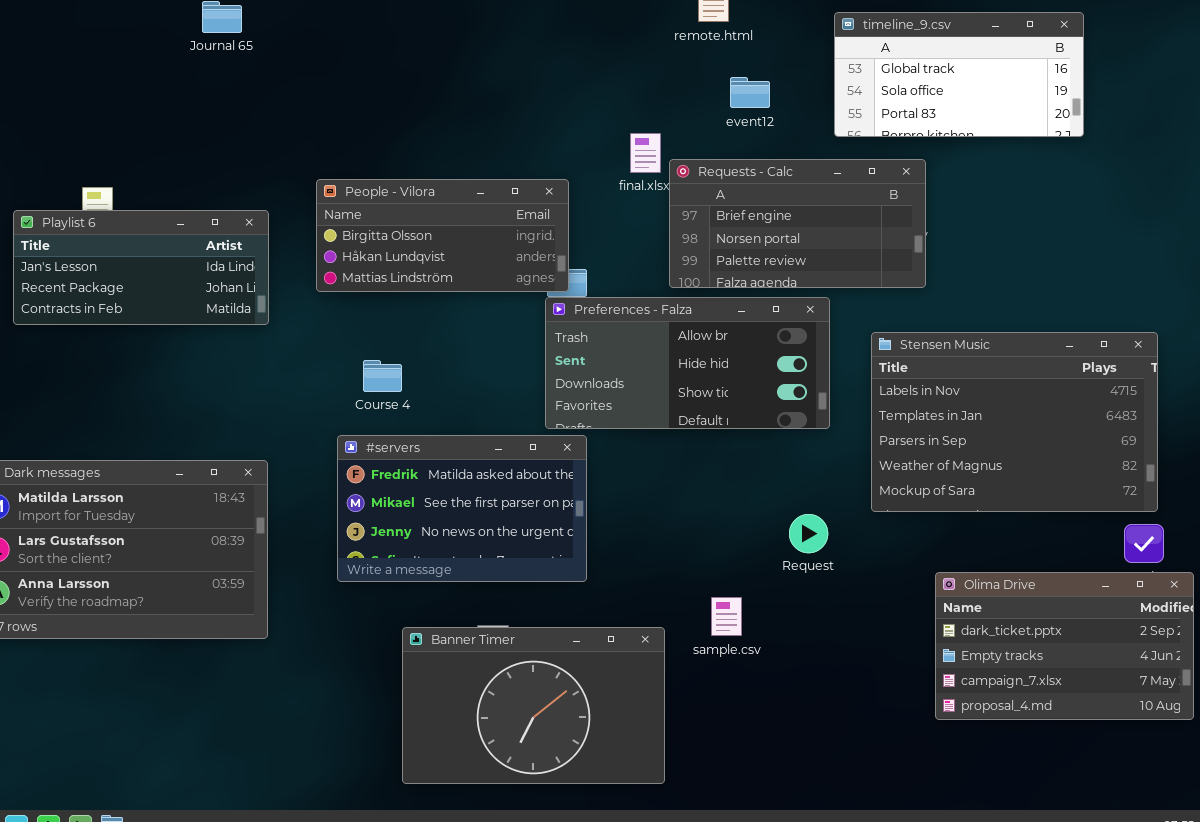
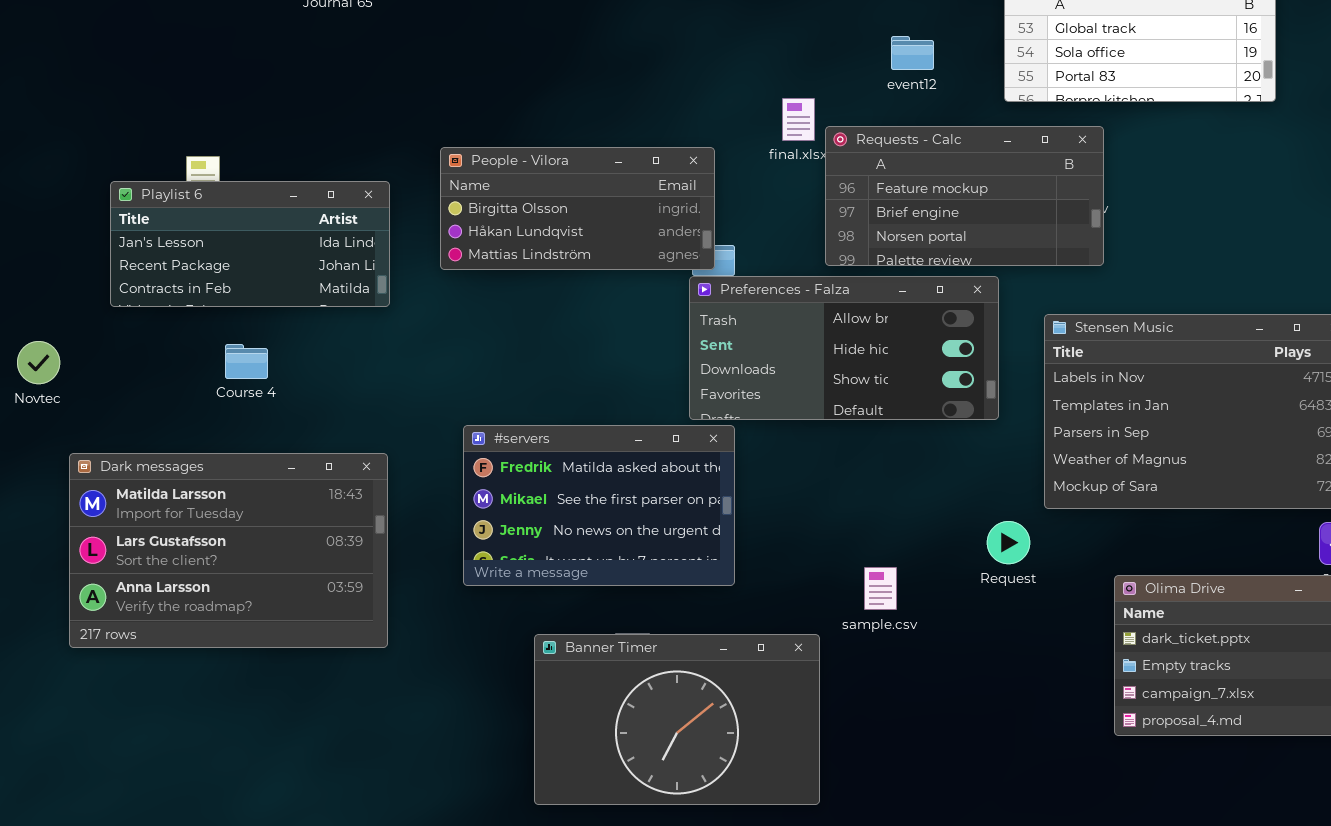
Requests - Calc: [669,159,926,288] -> [825,126,1104,266], scrolled up 1 row
Course 4: [363,360,402,392] -> [225,344,268,379], moved
Request: [789,514,828,553] -> [987,521,1030,564], moved
sample.csv: [711,597,742,636] -> [864,567,897,610], moved

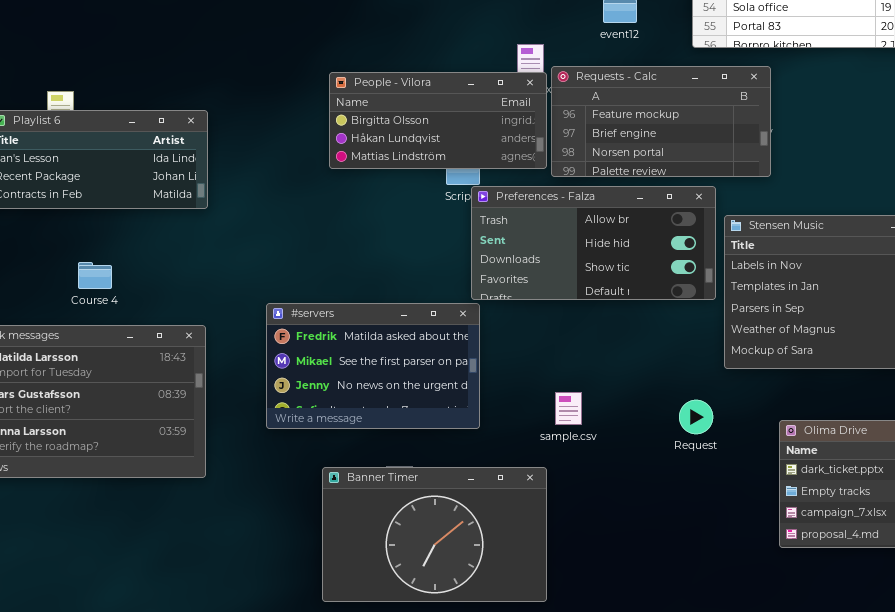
People - Vilora: [440,147,715,270] -> [329,72,547,169], moved
Preferences - Falza: [689,276,999,420] -> [471,186,716,300], moved
Course 4: [225,344,268,379] -> [78,262,112,289], moved
Request: [987,521,1030,564] -> [679,400,713,434], moved
sample.csv: [864,567,897,610] -> [555,392,582,425], moved

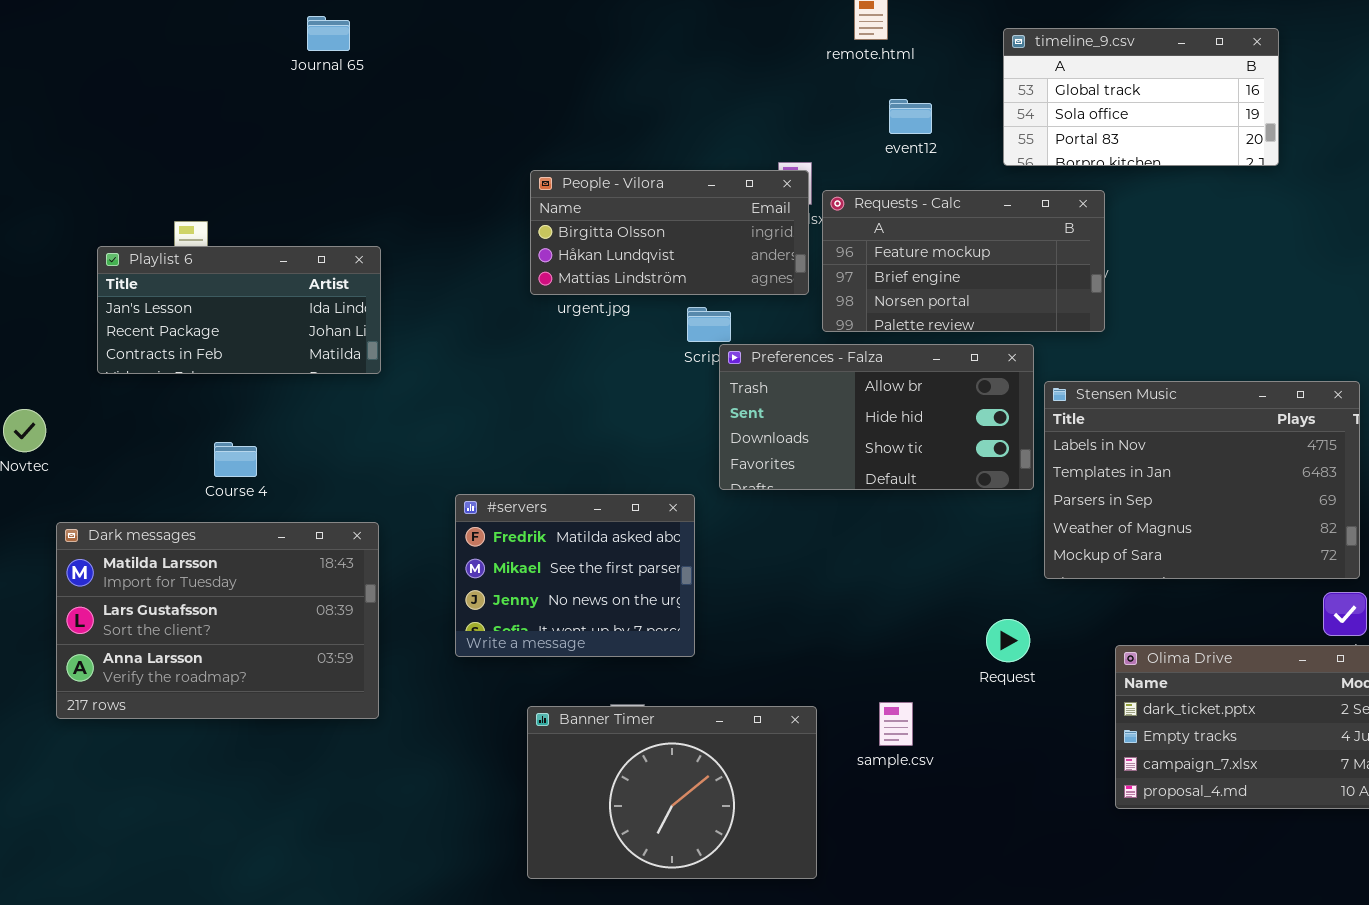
People - Vilora: [329,72,547,169] -> [530,170,809,295], moved
#servers: [266,303,480,429] -> [455,494,695,657], resized
sample.csv: [555,392,582,425] -> [879,702,913,746], moved

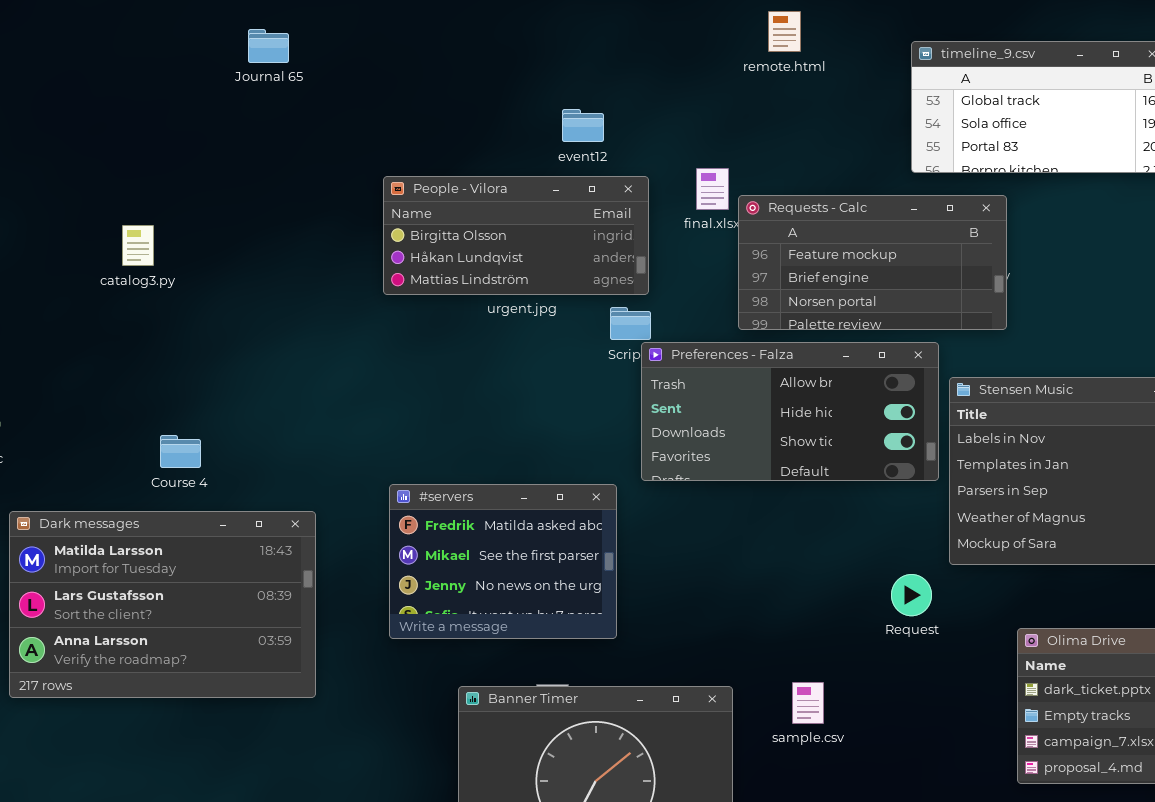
event12: [889,99,932,134] -> [562,109,604,142], moved
People - Vilora: [530,170,809,295] -> [383,176,649,295], moved
Playlist 6: [97,246,381,374] -> none, closed
Request: [986,619,1030,662] -> [891,574,932,616], moved

